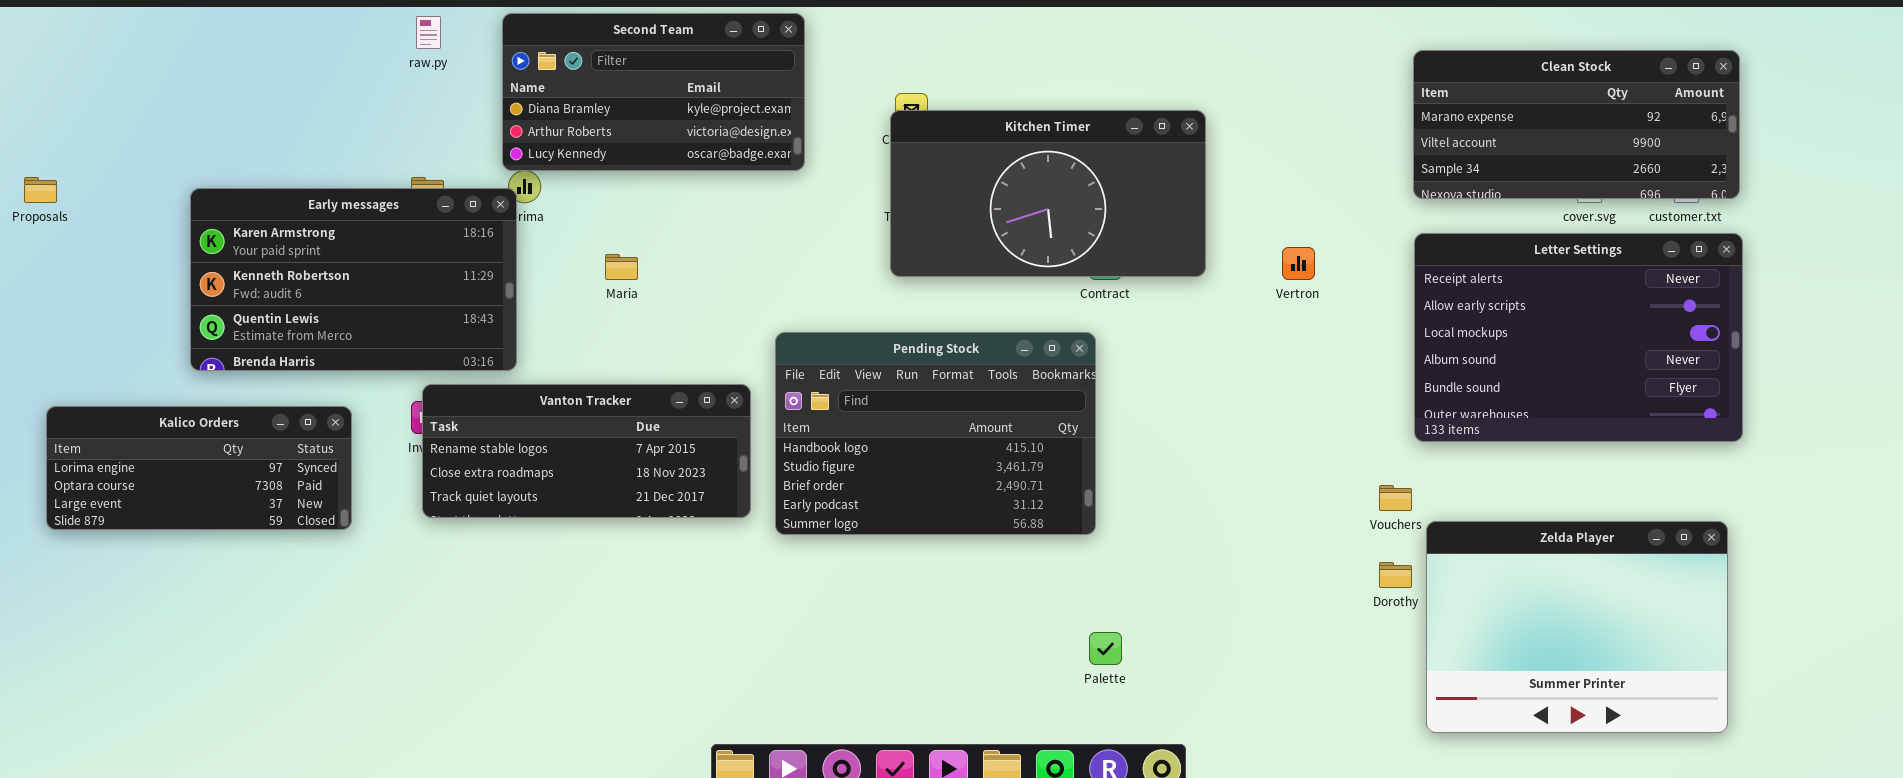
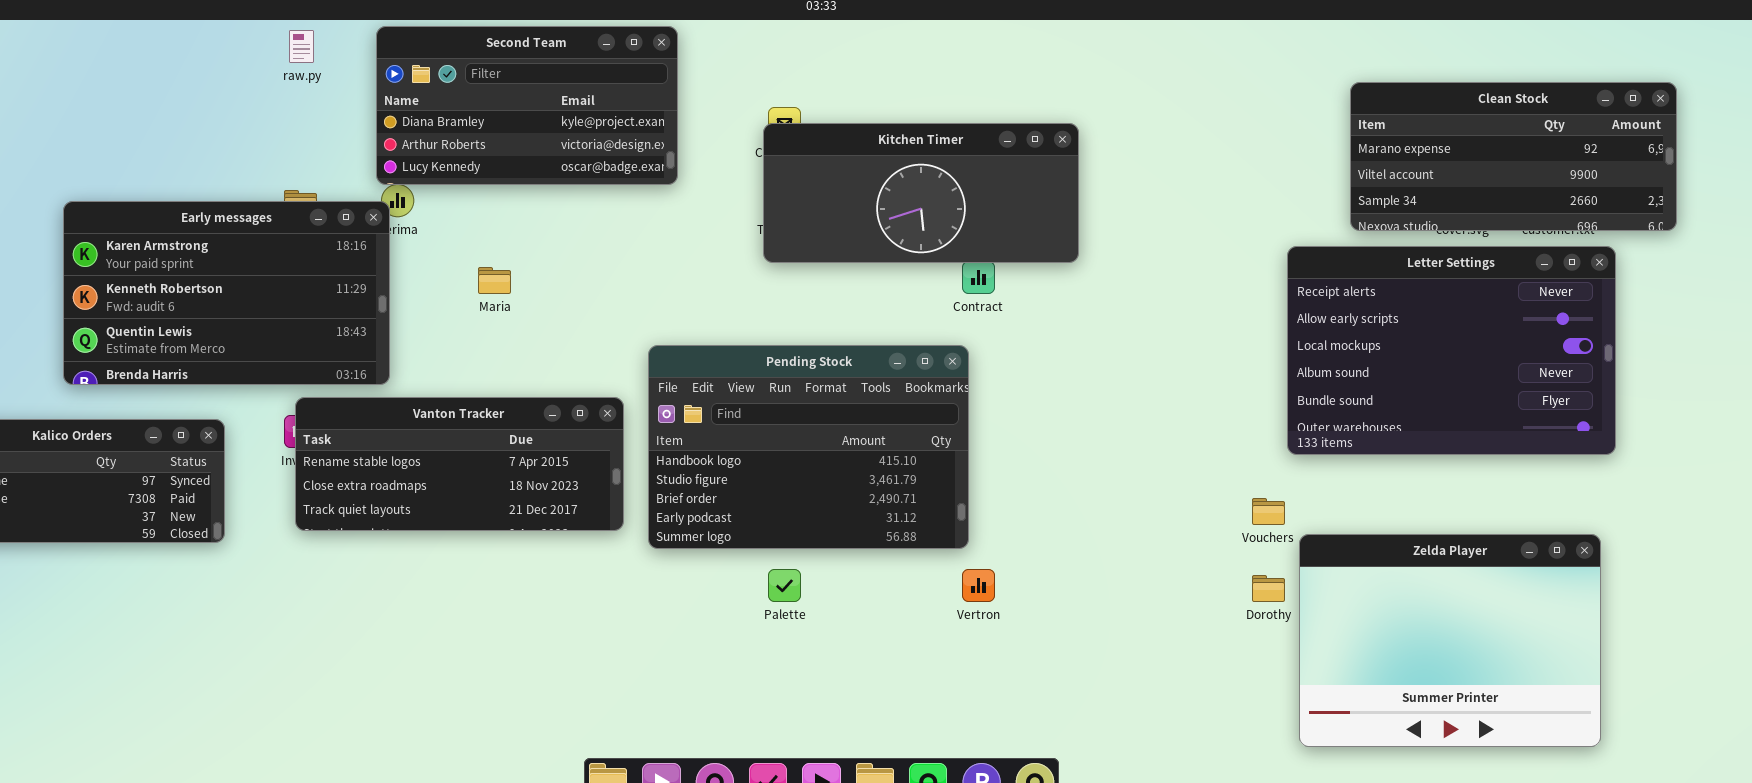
Clean Stock: [1413,50,1740,199] -> [1350,82,1677,231], moved
Kitchen Timer: [890,110,1206,277] -> [763,123,1079,263], resized
Vertron: [1282,247,1315,280] -> [962,569,995,602], moved
Palette: [1089,632,1122,665] -> [768,569,801,602], moved

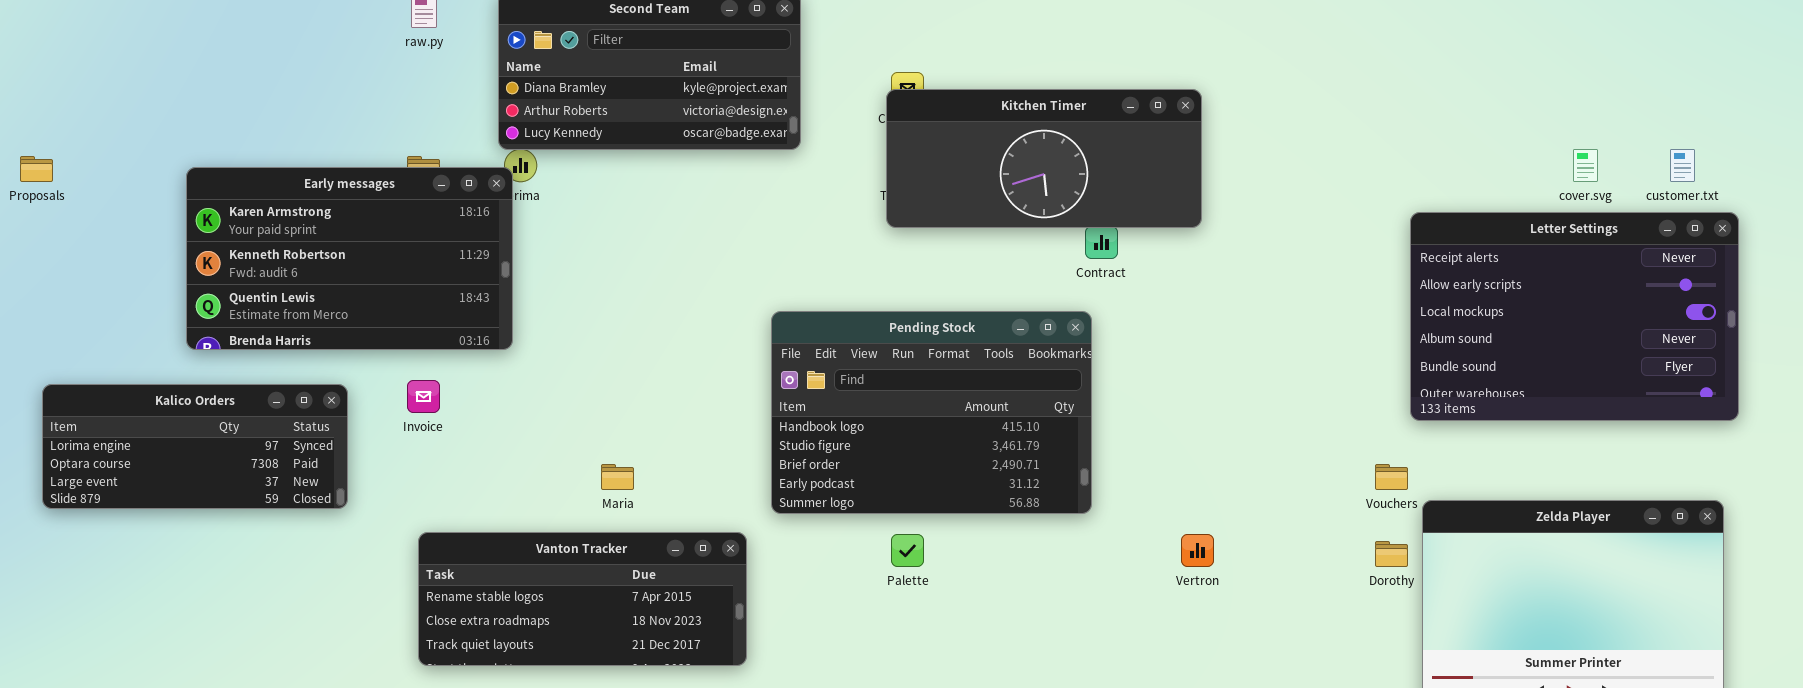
Clean Stock: [1350,82,1677,231] -> none, closed
Maria: [478,267,511,294] -> [601,464,634,490], moved
Vanton Tracker: [295,397,624,531] -> [418,532,747,666], moved
Vertron: [962,569,995,602] -> [1181,534,1214,567], moved

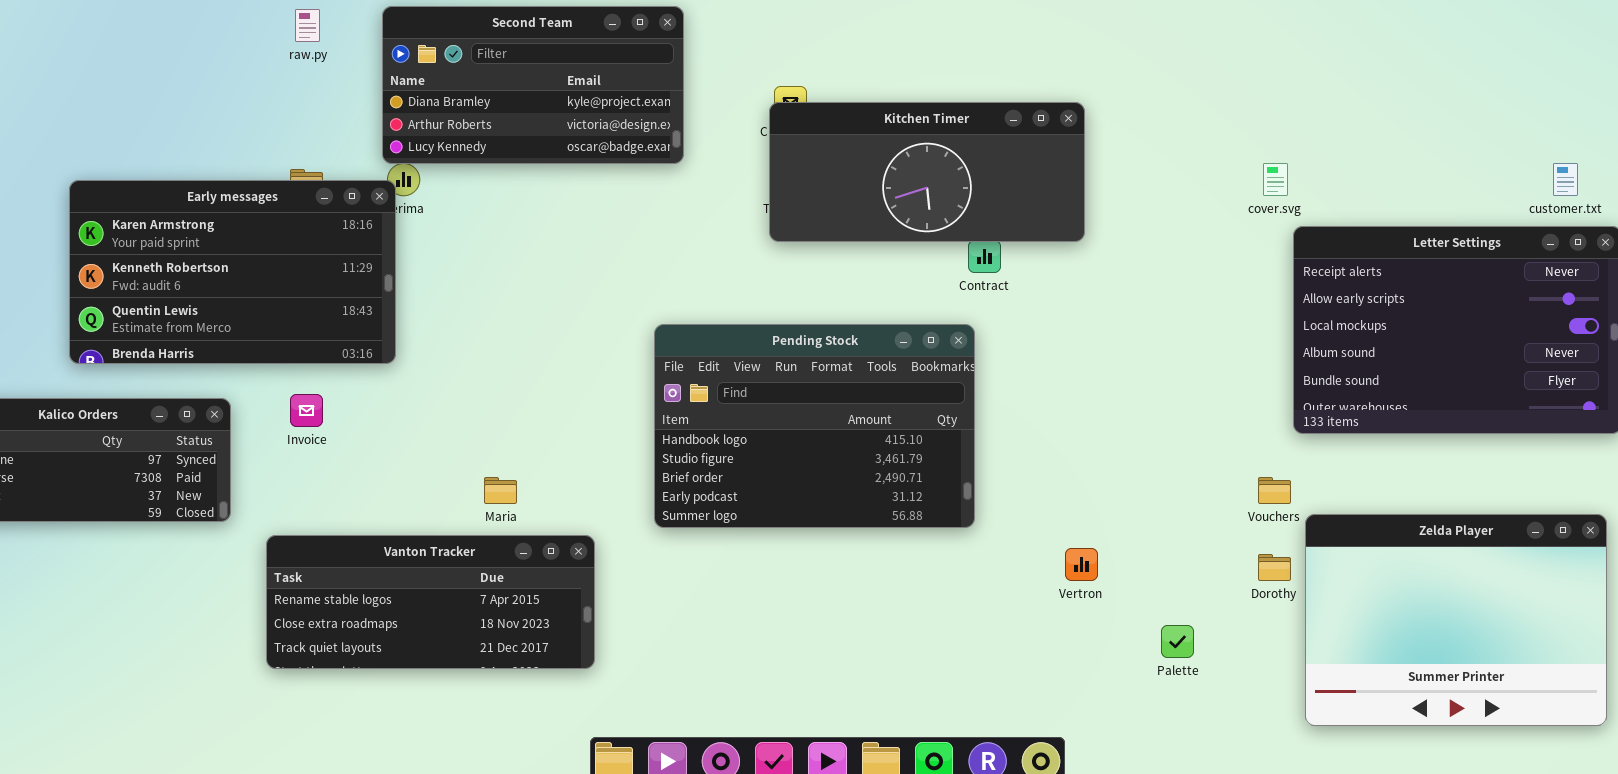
cover.svg: [1573,149,1598,182] -> [1263,163,1288,196], moved
Vanton Tracker: [418,532,747,666] -> [266,535,595,669], moved
Palette: [891,534,924,567] -> [1161,625,1194,658], moved

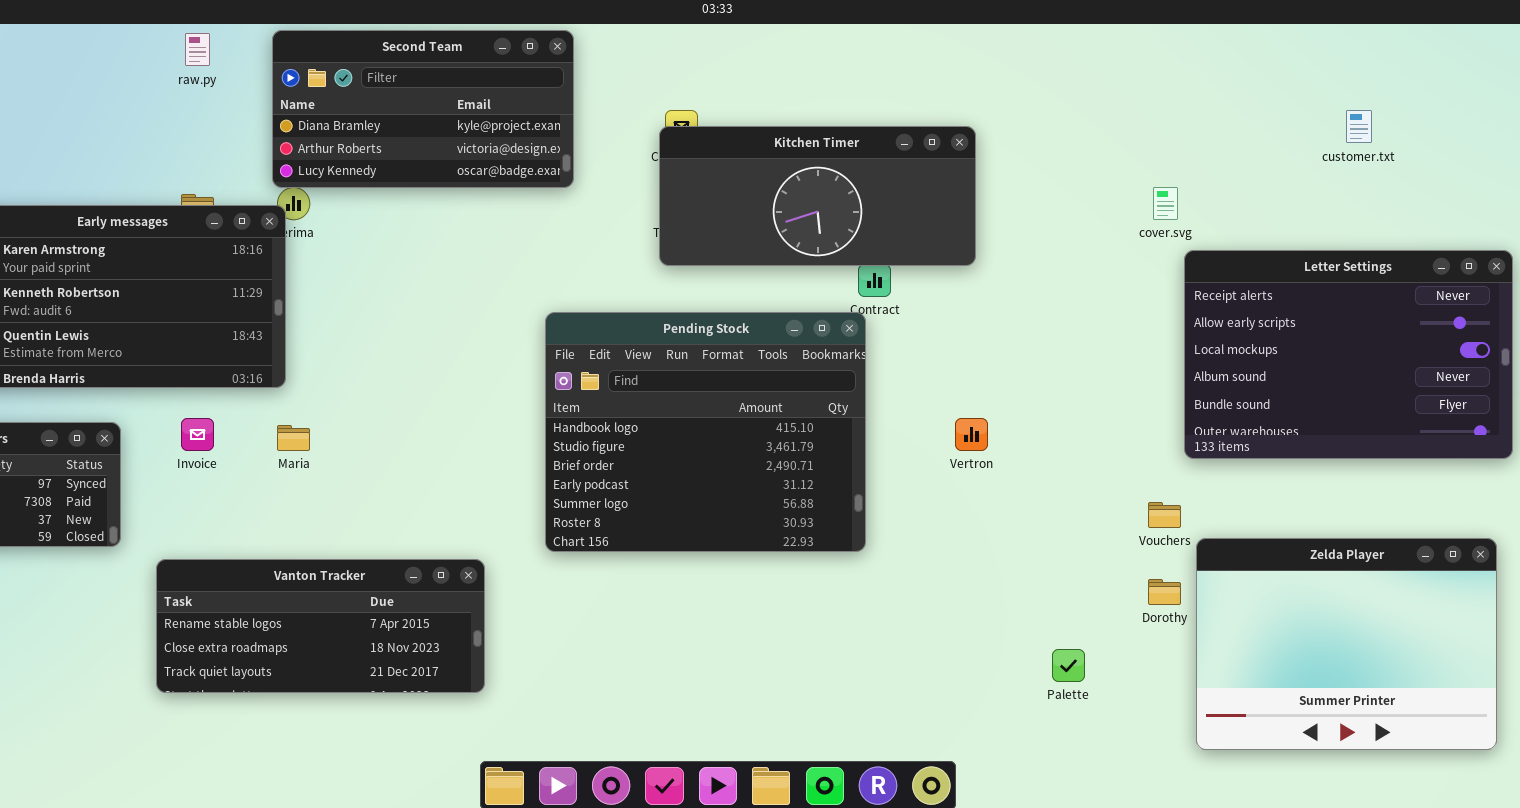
customer.txt: [1553,163,1578,196] -> [1346,110,1372,143], moved
Pending Stock: [654,324,975,528] -> [545,312,866,552], resized
Maria: [484,477,517,504] -> [277,425,310,451], moved
Vertron: [1065,548,1098,581] -> [955,418,988,451], moved

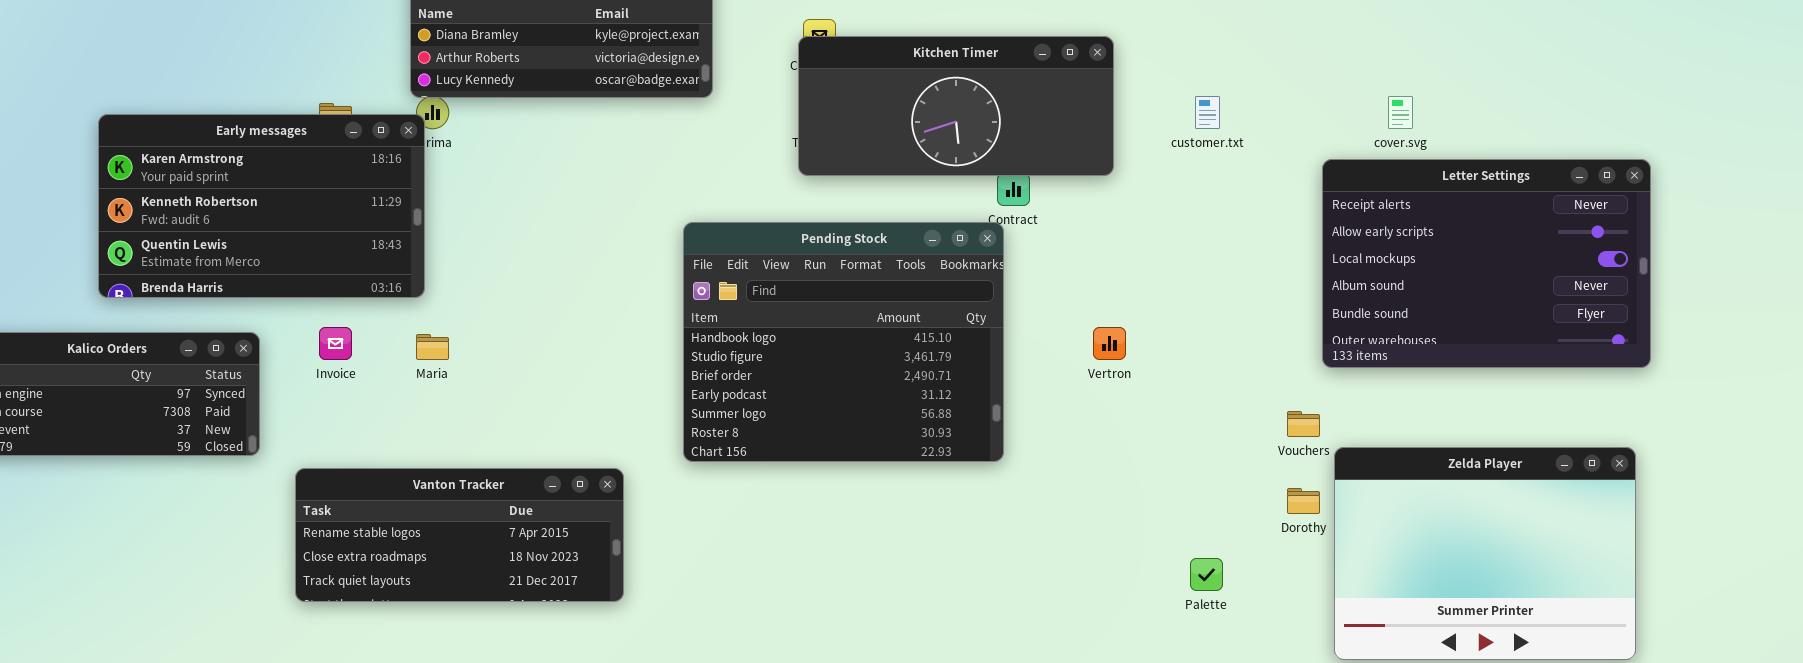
customer.txt: [1346,110,1372,143] -> [1195,96,1220,129], moved
cover.svg: [1153,187,1178,220] -> [1388,96,1413,129], moved

